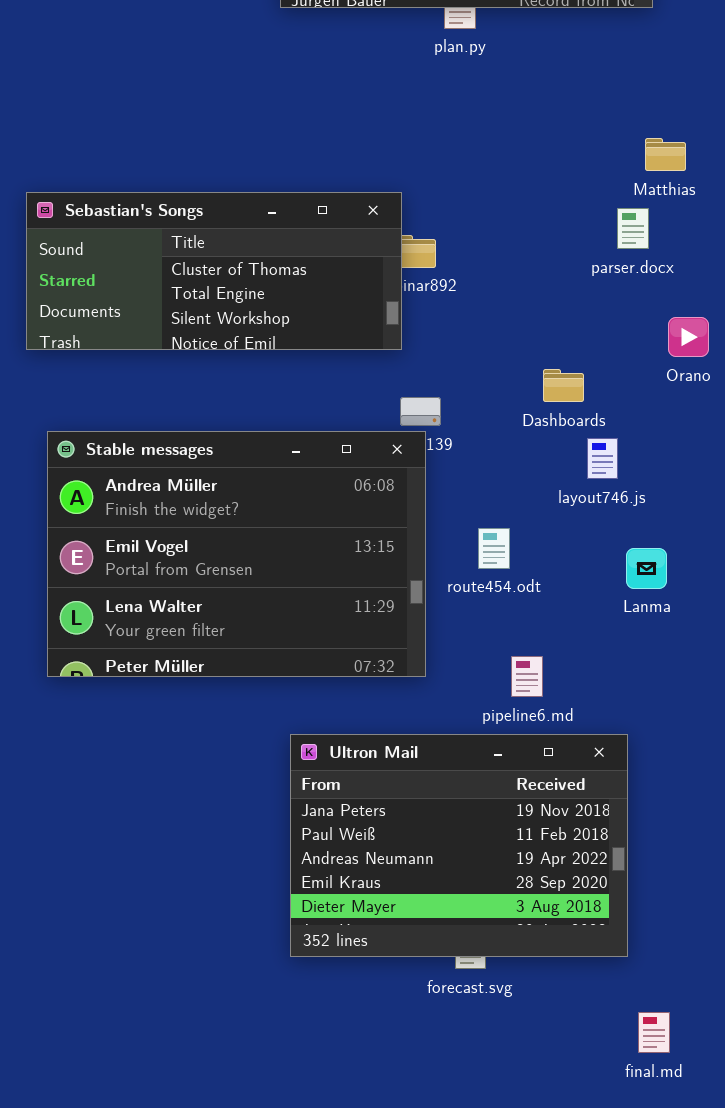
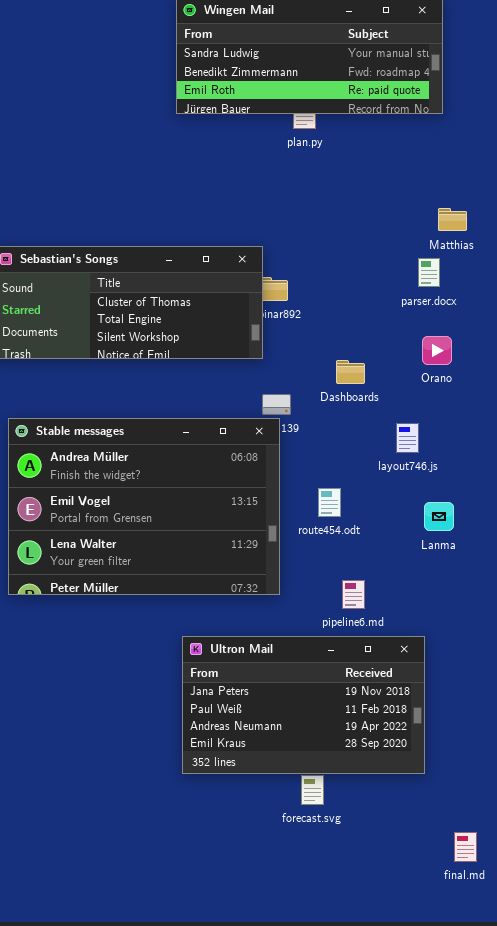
Orano: [668,317,709,357] -> [422,336,452,365], moved
Dashboards: [543,369,584,402] -> [336,360,365,384], moved
Ultron Mail: [290,734,628,957] -> [182,636,425,774], resized
final.md: [638,1012,670,1053] -> [454,832,477,862], moved

